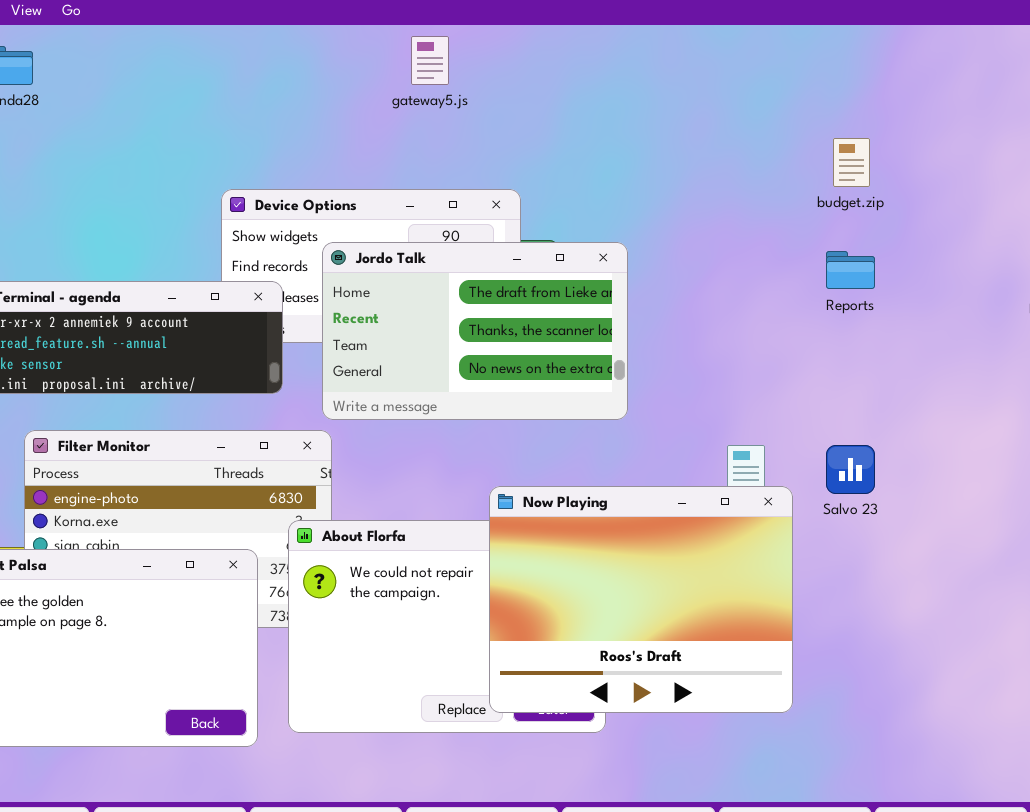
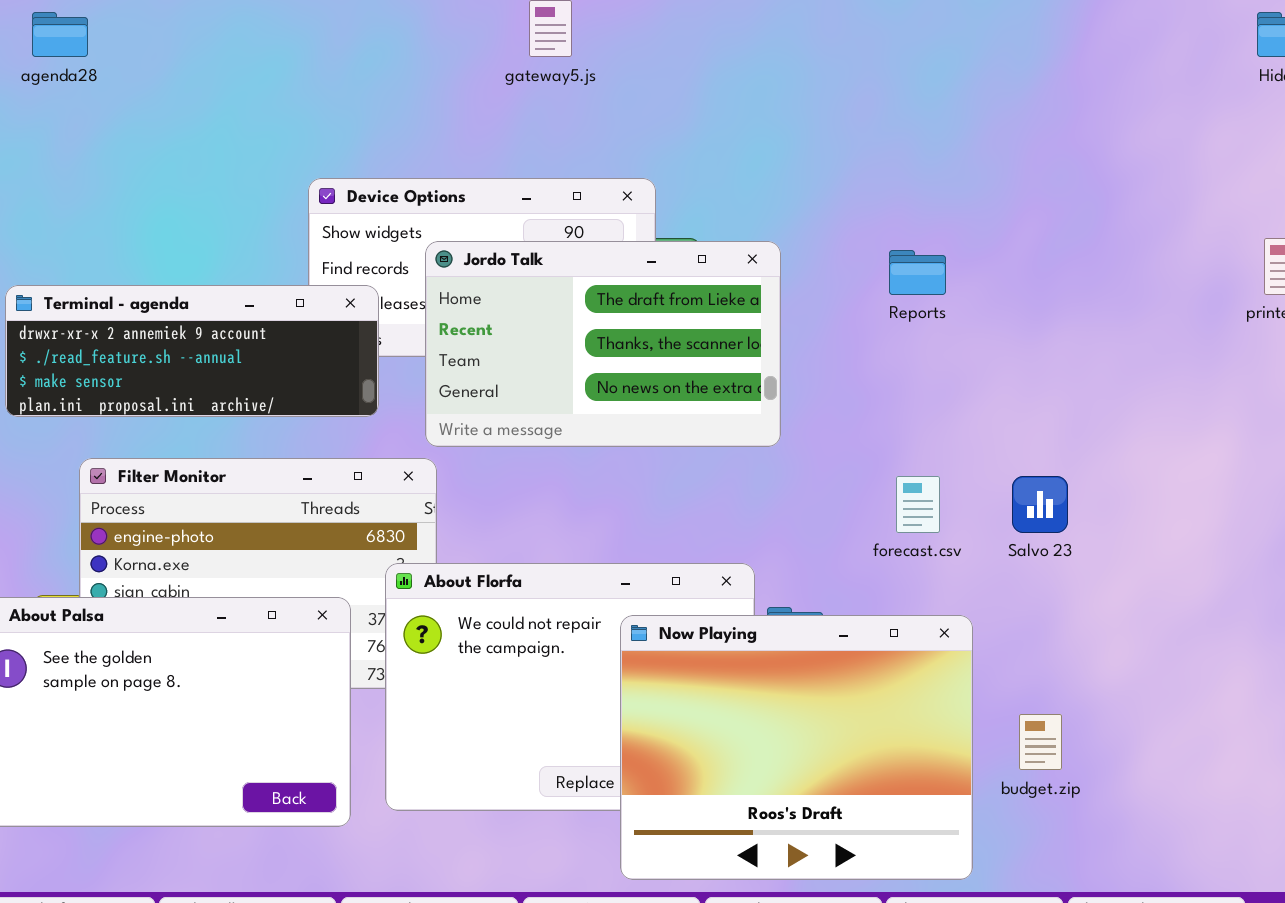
budget.zip: [833,138,870,187] -> [1019,714,1062,770], moved
Reports: [826,251,875,289] -> [889,250,946,295], moved
Now Playing: [489,486,793,713] -> [620,615,973,880], moved

